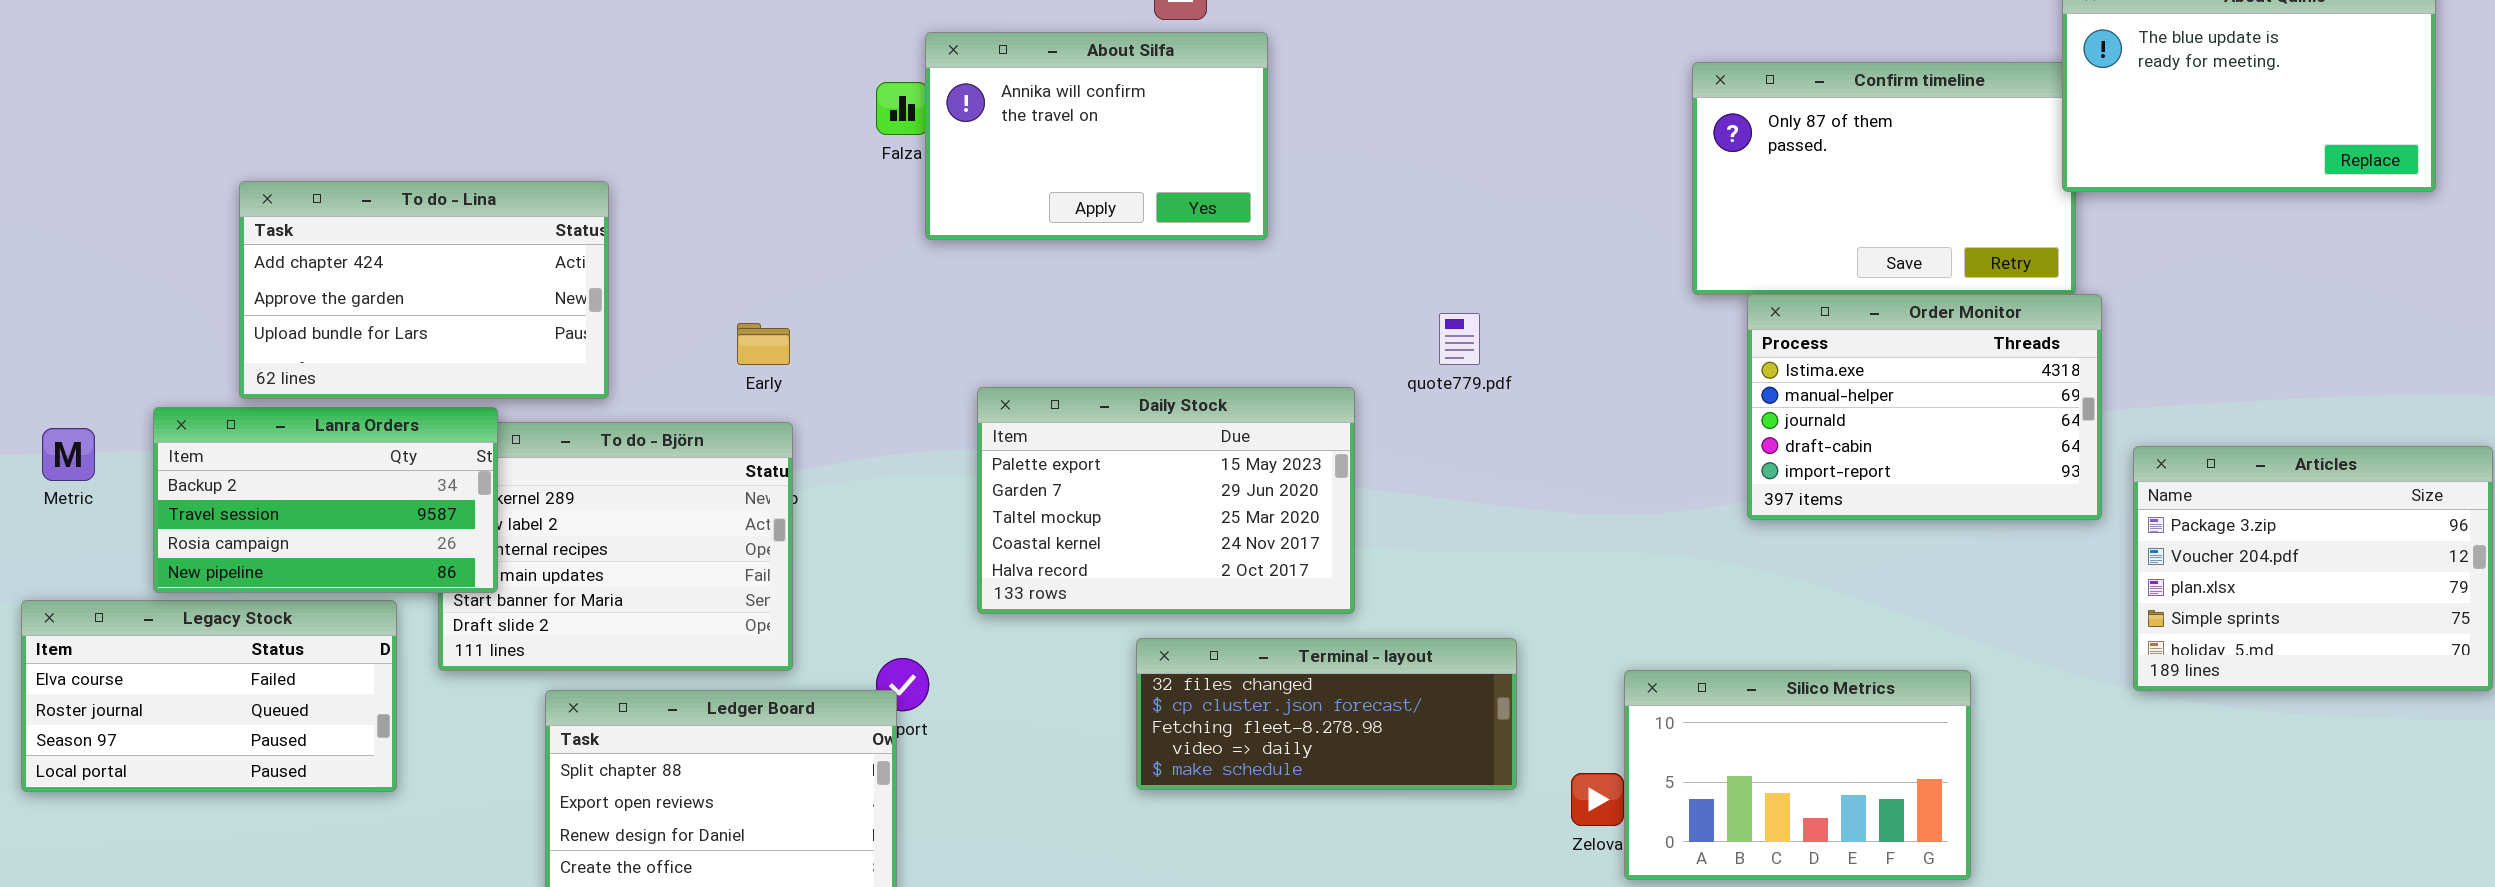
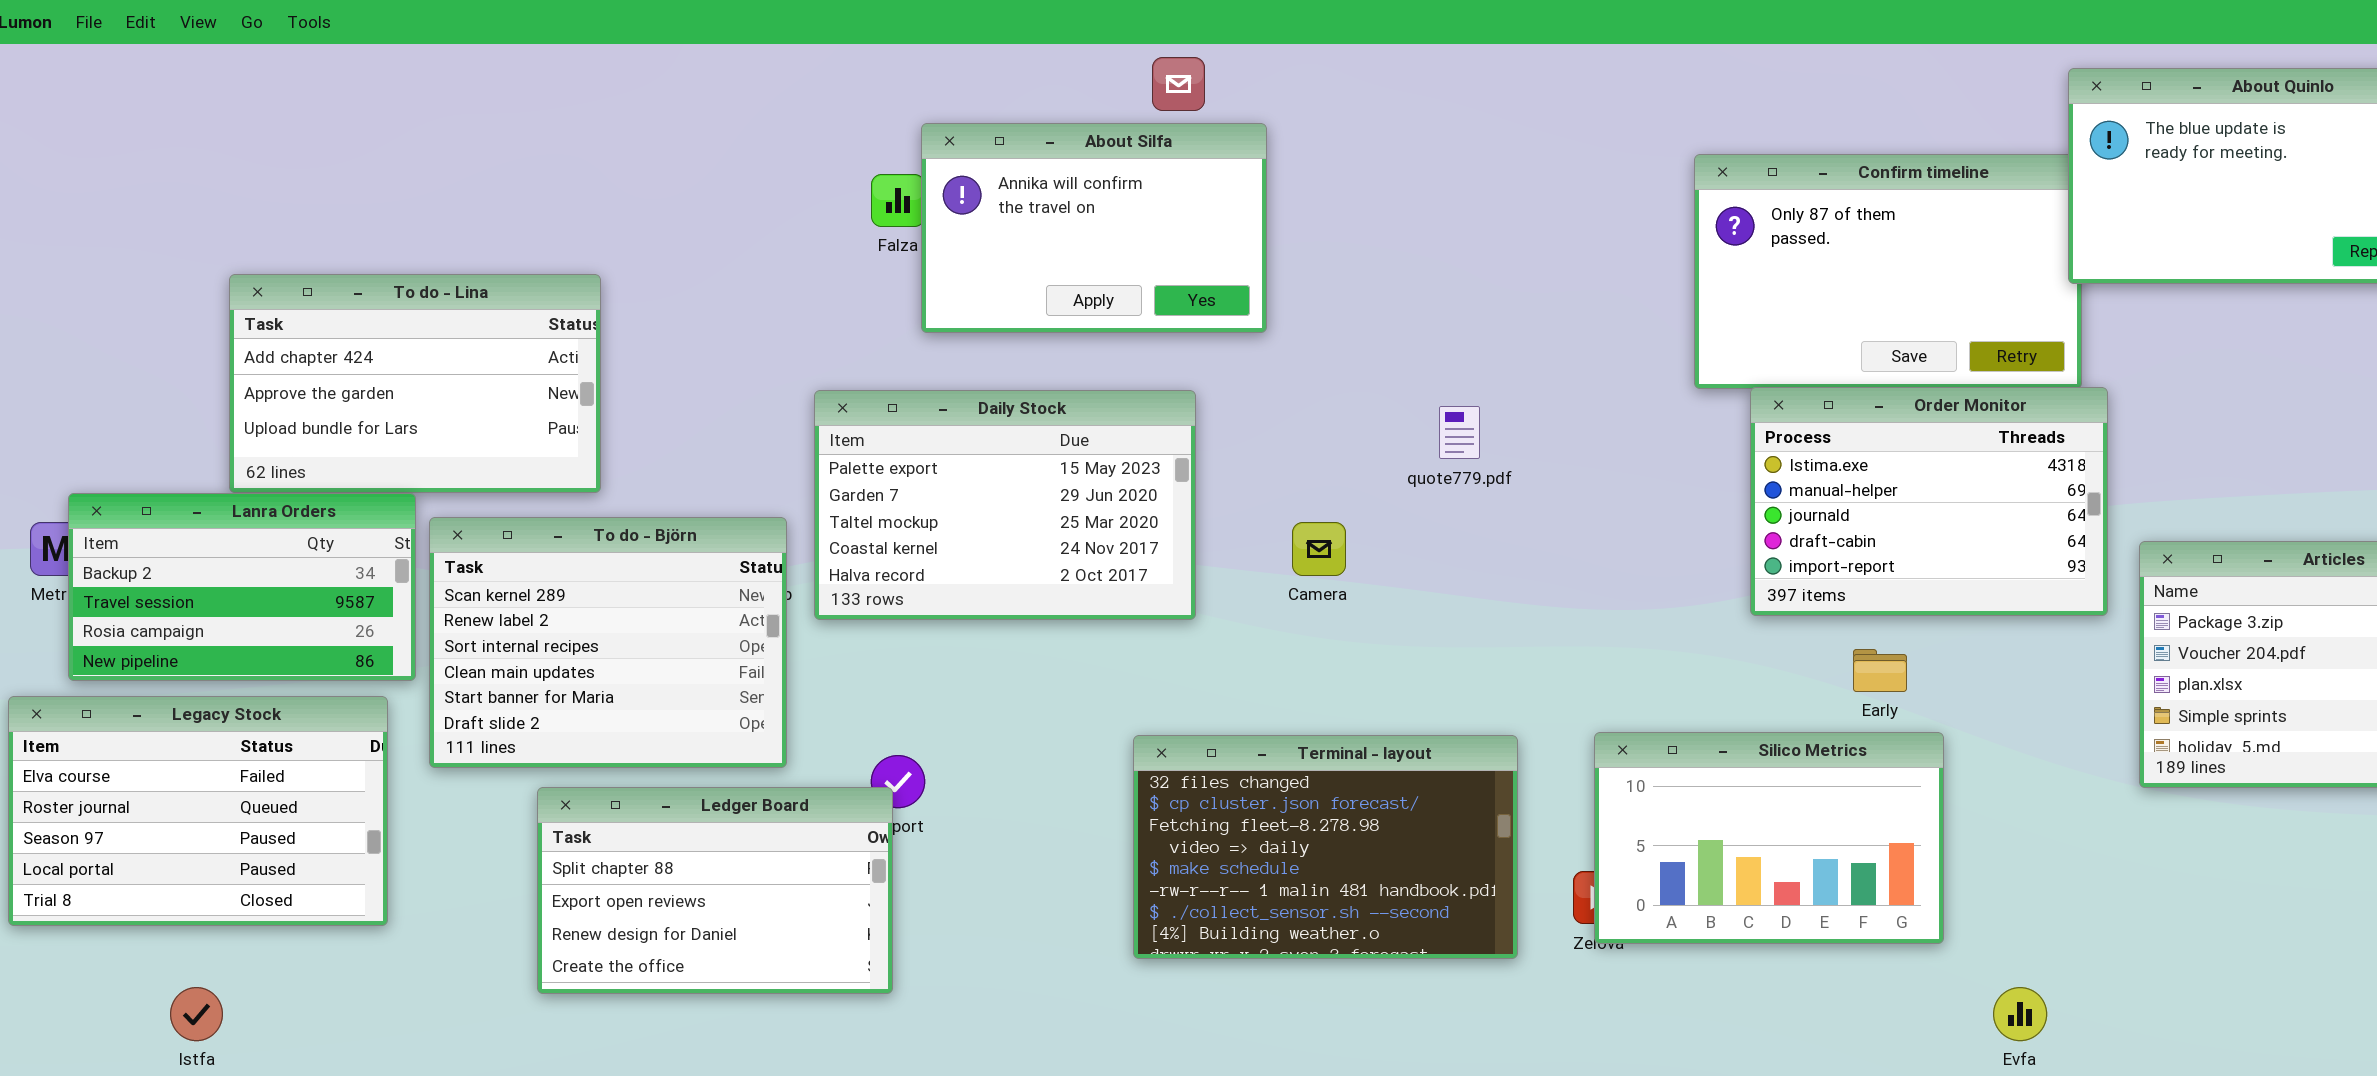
Early: [737,323,790,365] -> [1853,649,1907,692], moved
Daily Stock: [977,387,1355,614] -> [814,390,1196,620], moved
Lanra Orders: [153,407,498,593] -> [68,493,416,681], moved
Legacy Stock: [21,600,397,792] -> [8,696,388,926], resized
Terminal - layout: [1136,638,1517,790] -> [1133,735,1518,959], resized
Silico Metrics: [1624,670,1971,880] -> [1594,732,1944,944], moved

